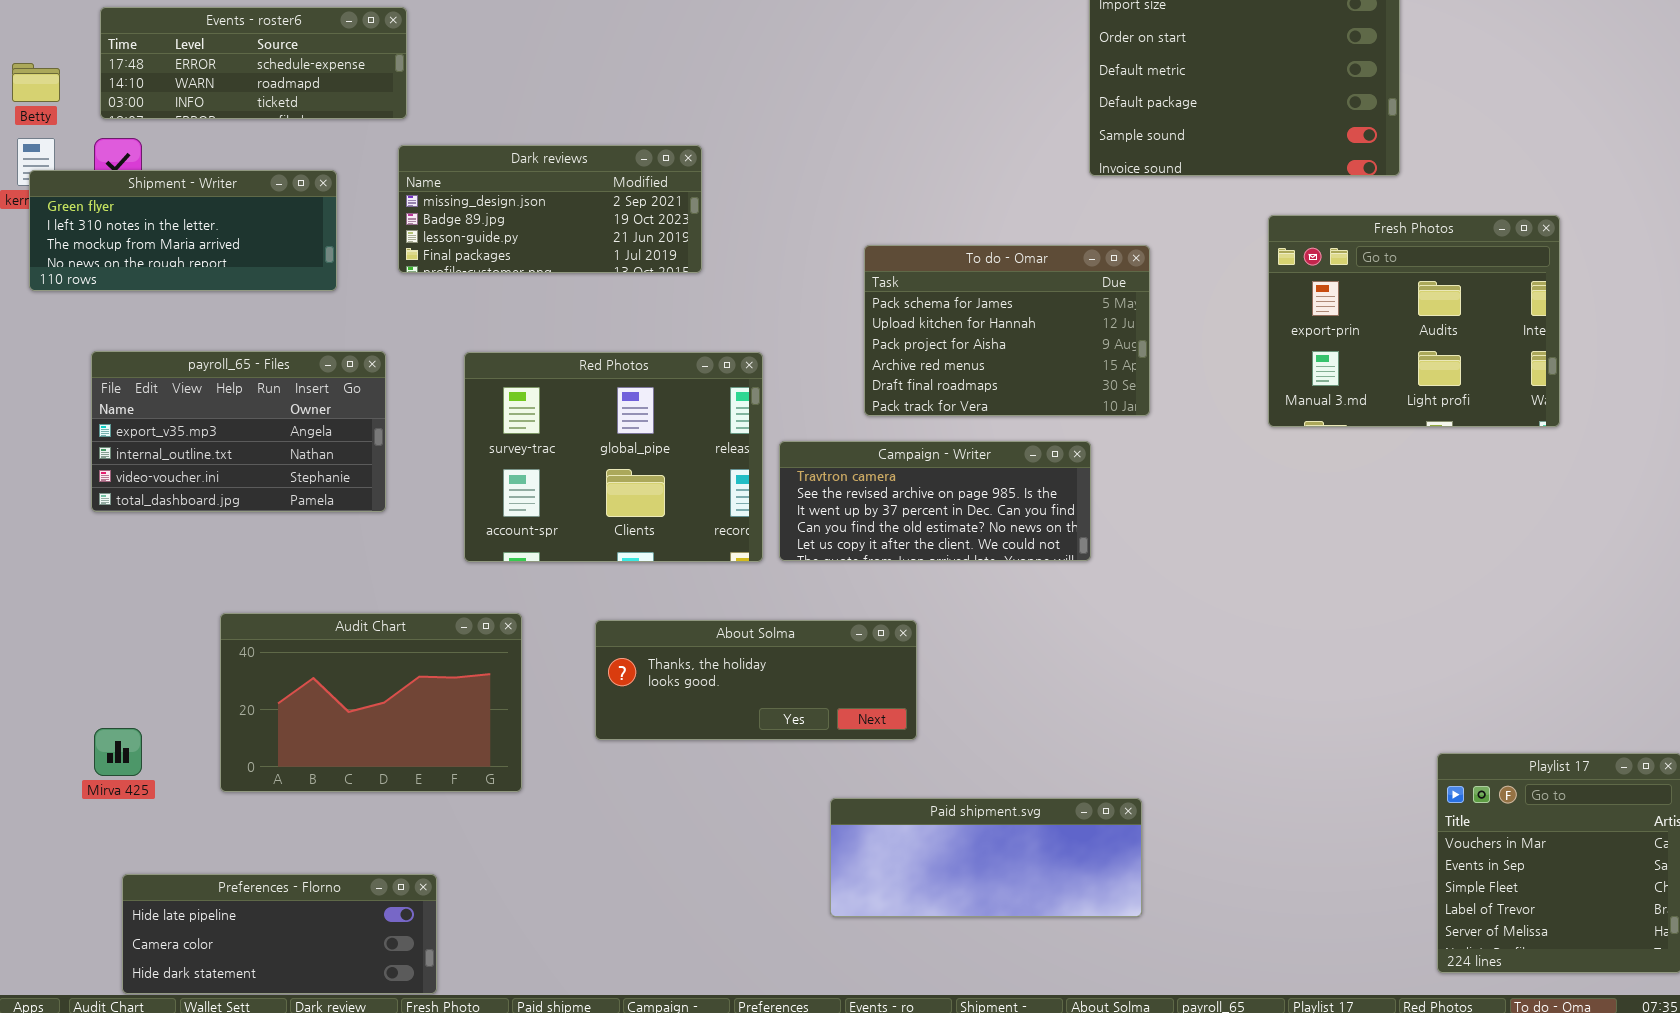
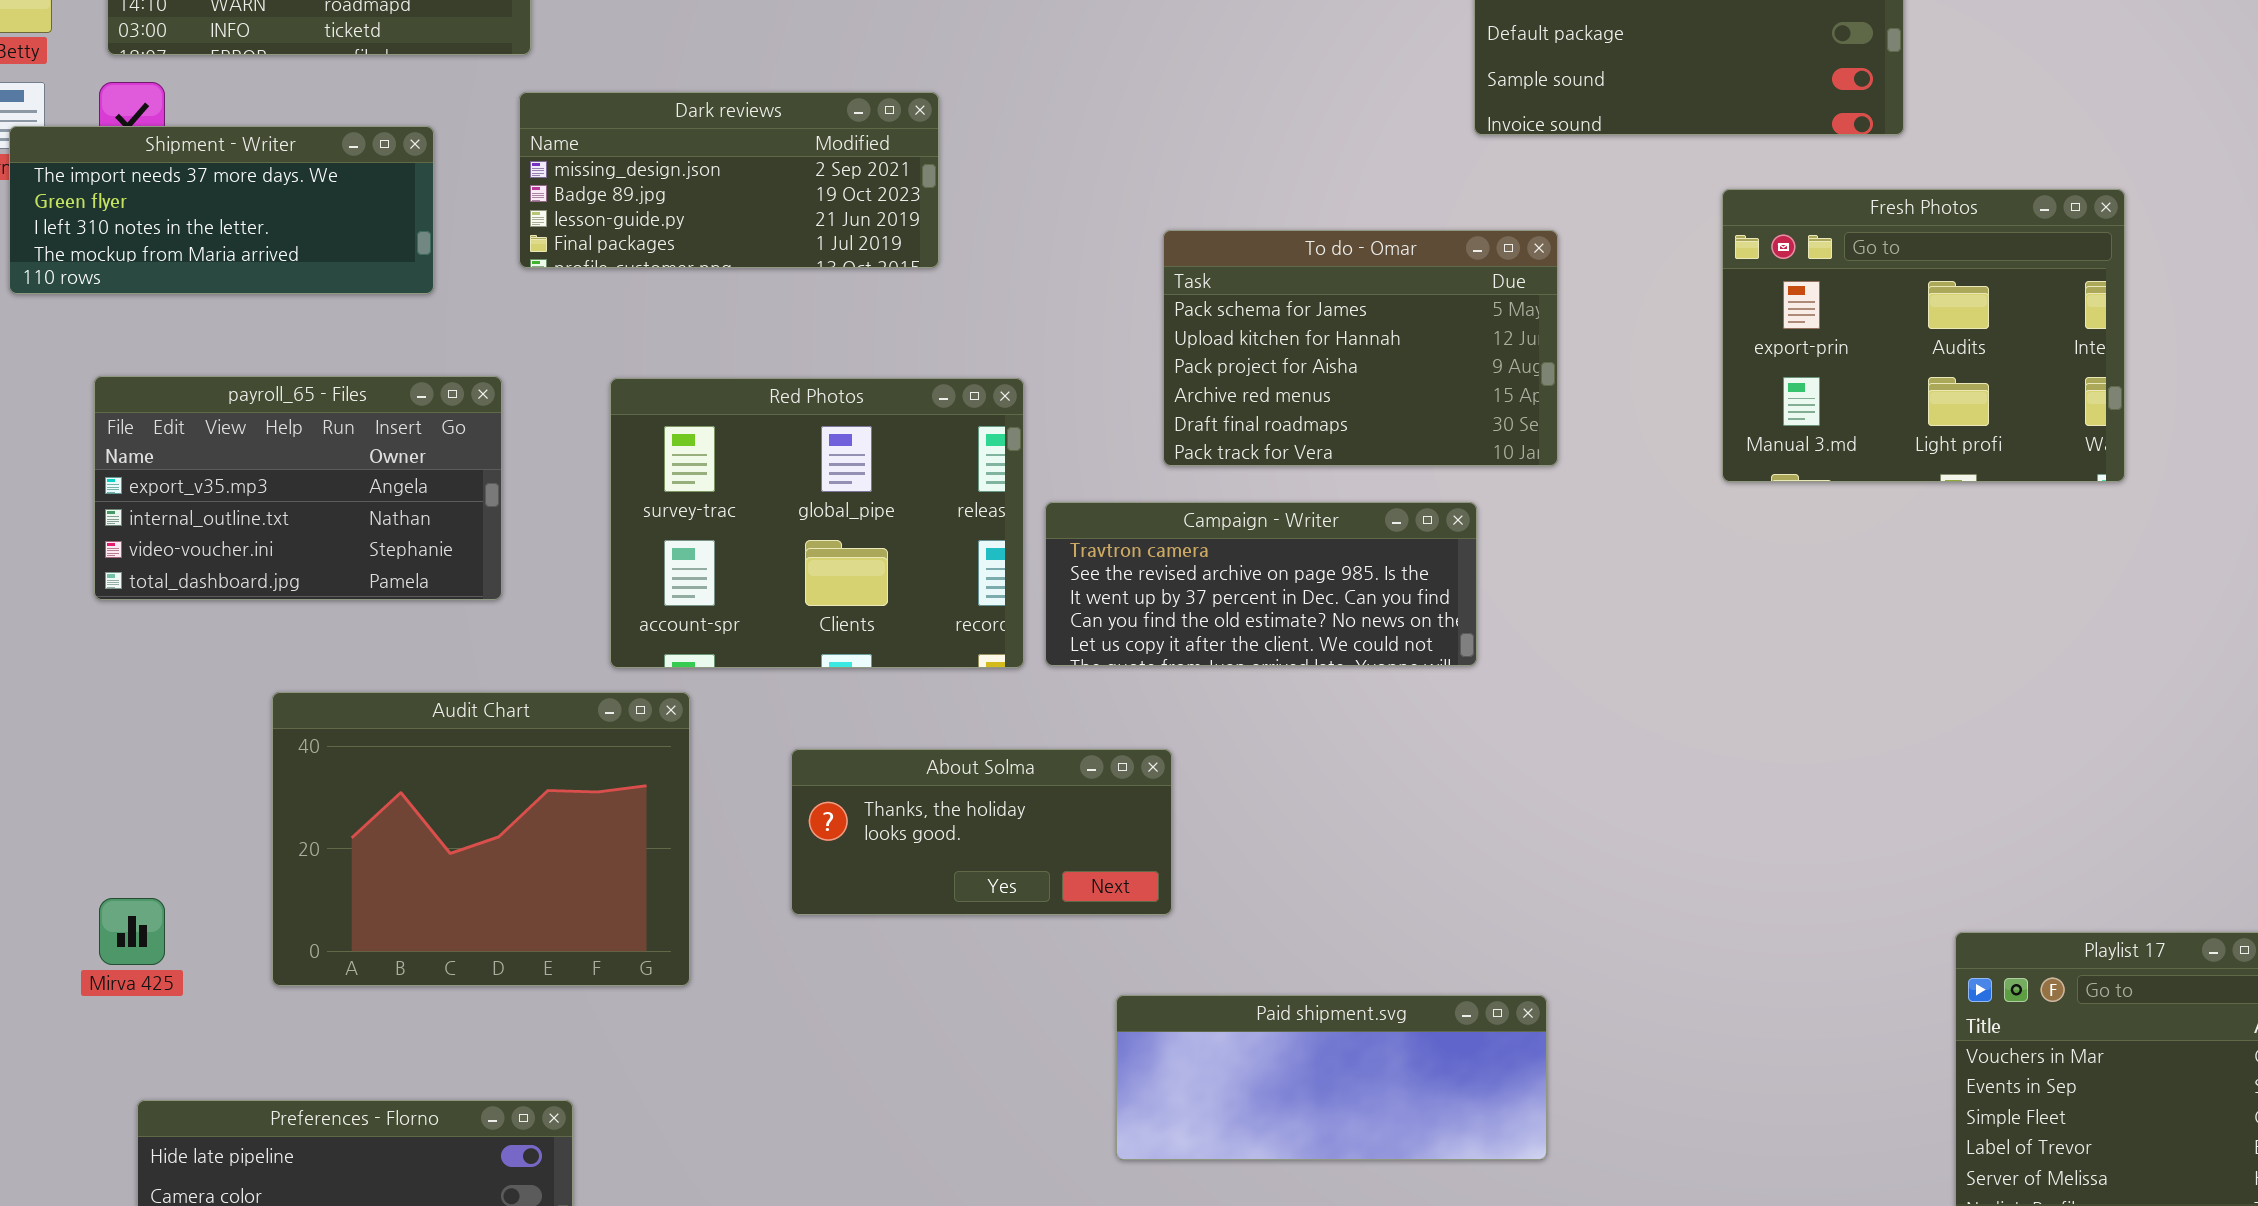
Shipment - Writer: [29,170,337,291] -> [9,126,434,294], scrolled up 1 row
Audit Chart: [220,613,522,792] -> [272,692,690,986], resized
About Solma: [595,620,917,740] -> [791,749,1172,915], resized

